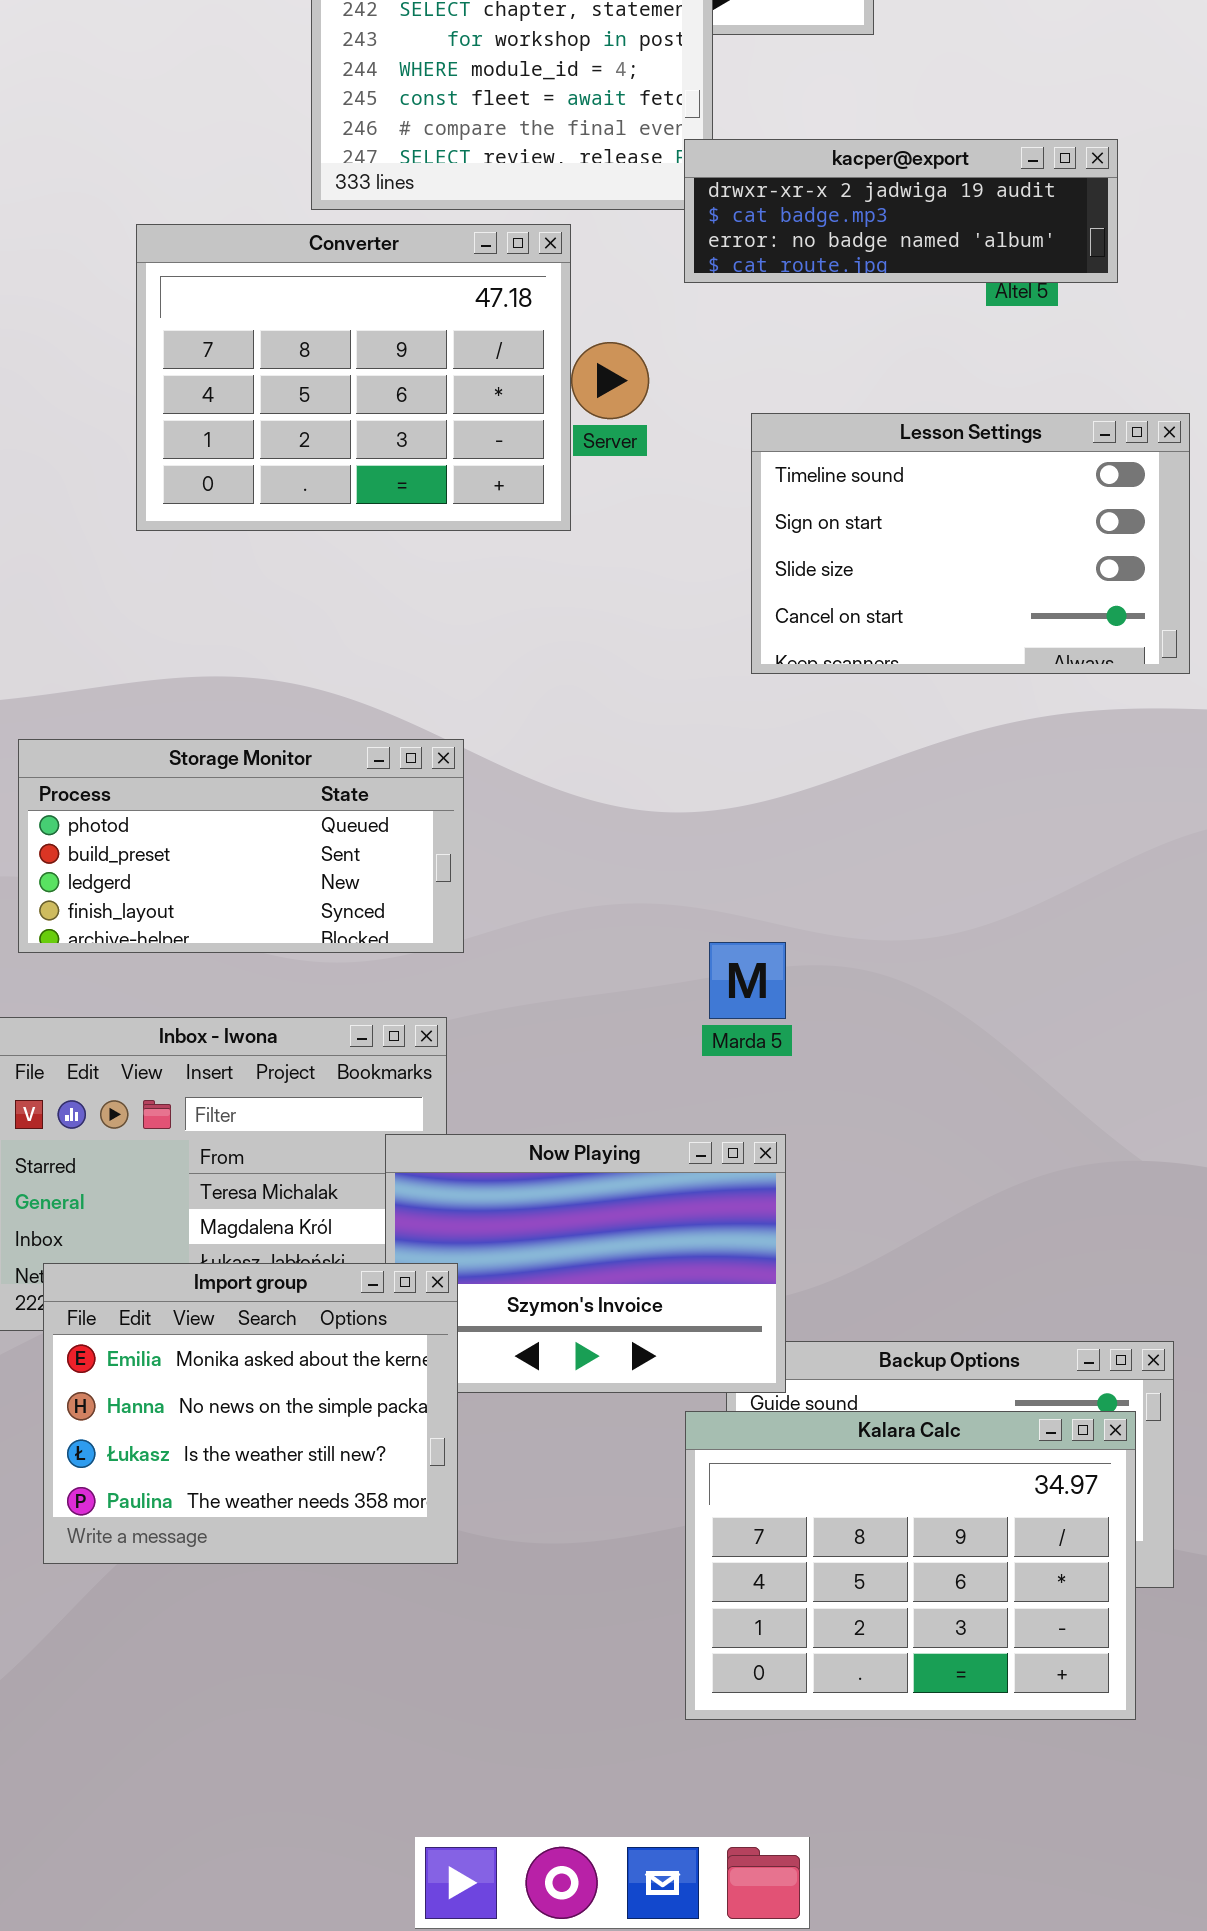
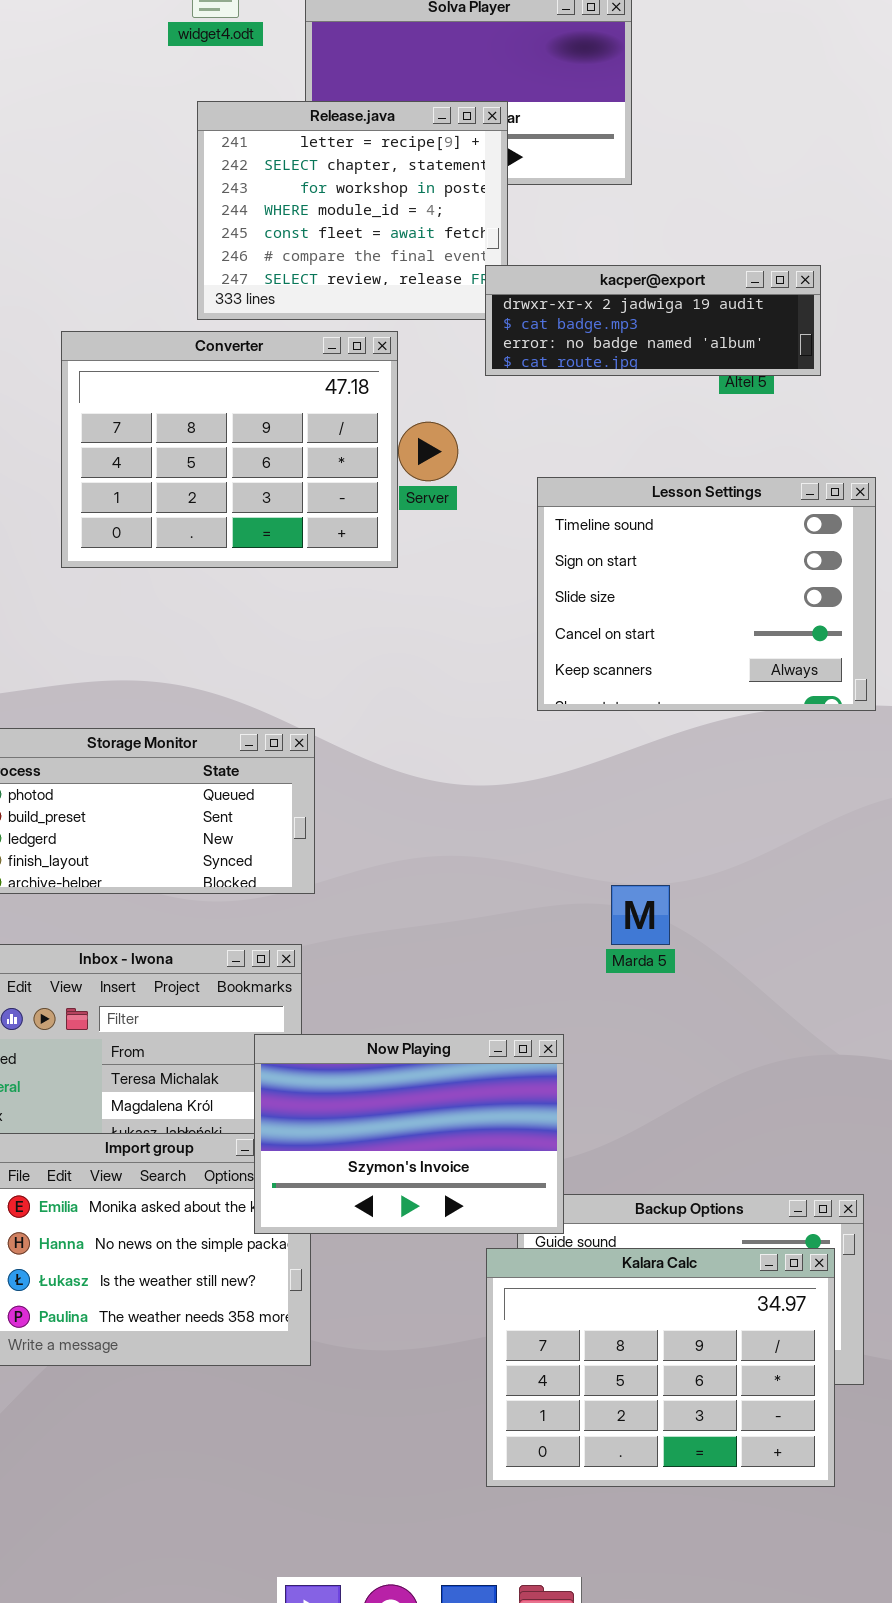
Lesson Settings: [751,413,1190,674] -> [537,477,876,711], resized
Marda 5: [709,942,786,1019] -> [611,885,670,945], moved
Now Playing: [385,1134,786,1393] -> [254,1034,564,1234], raised

